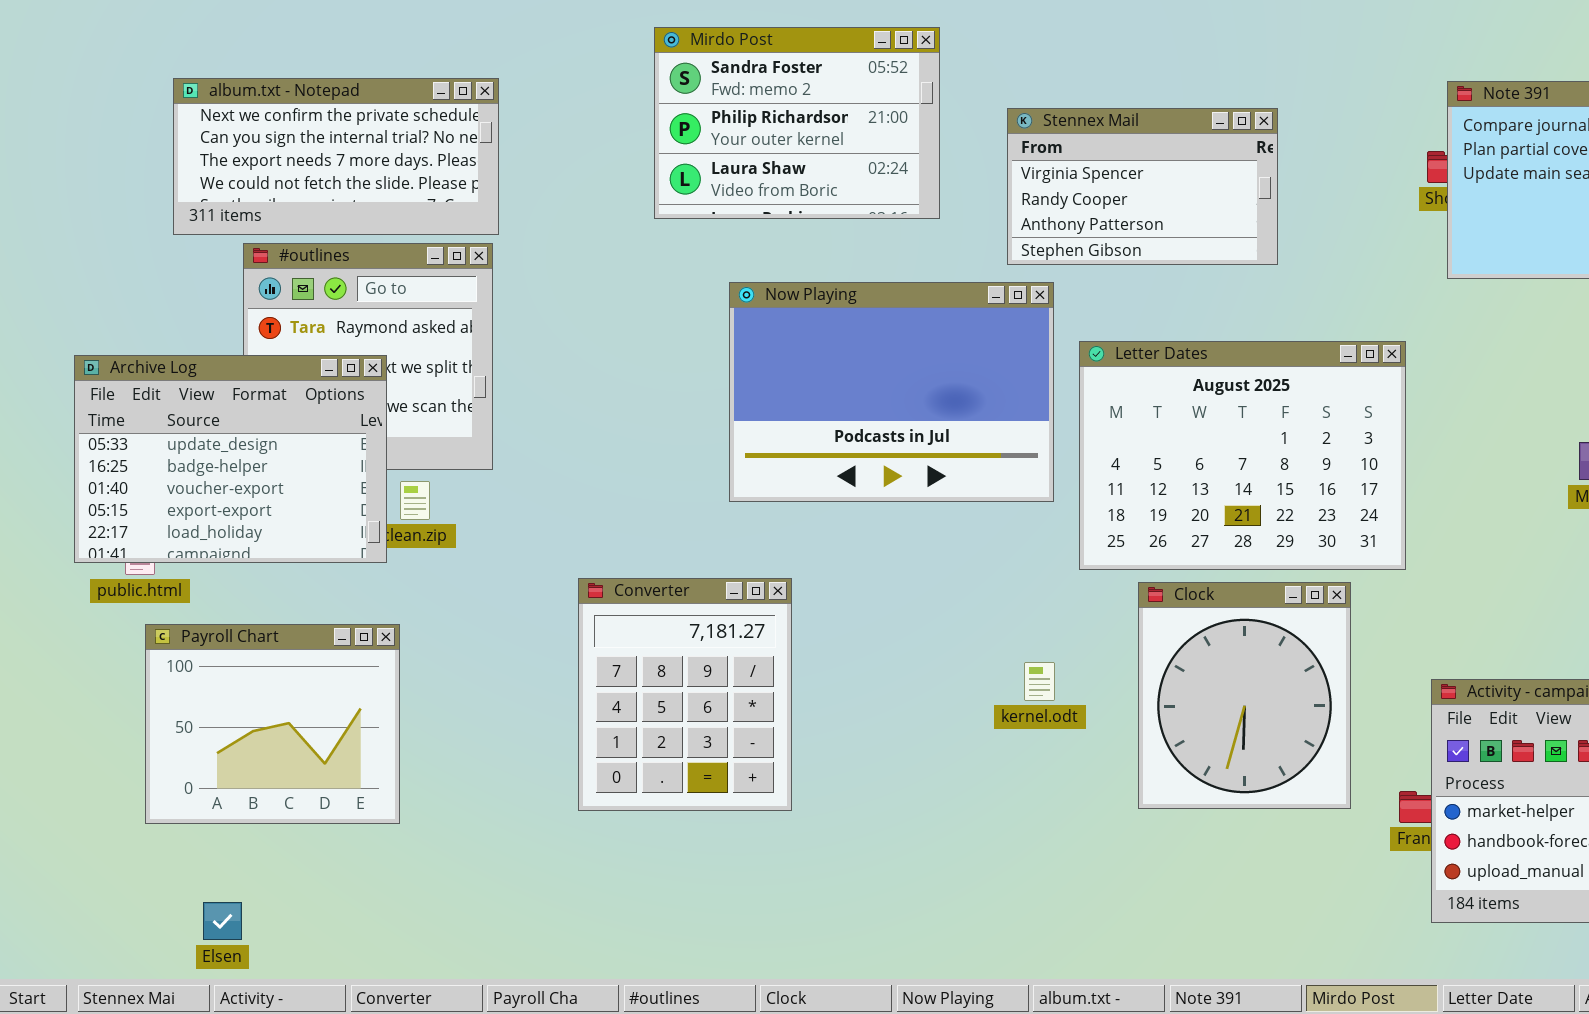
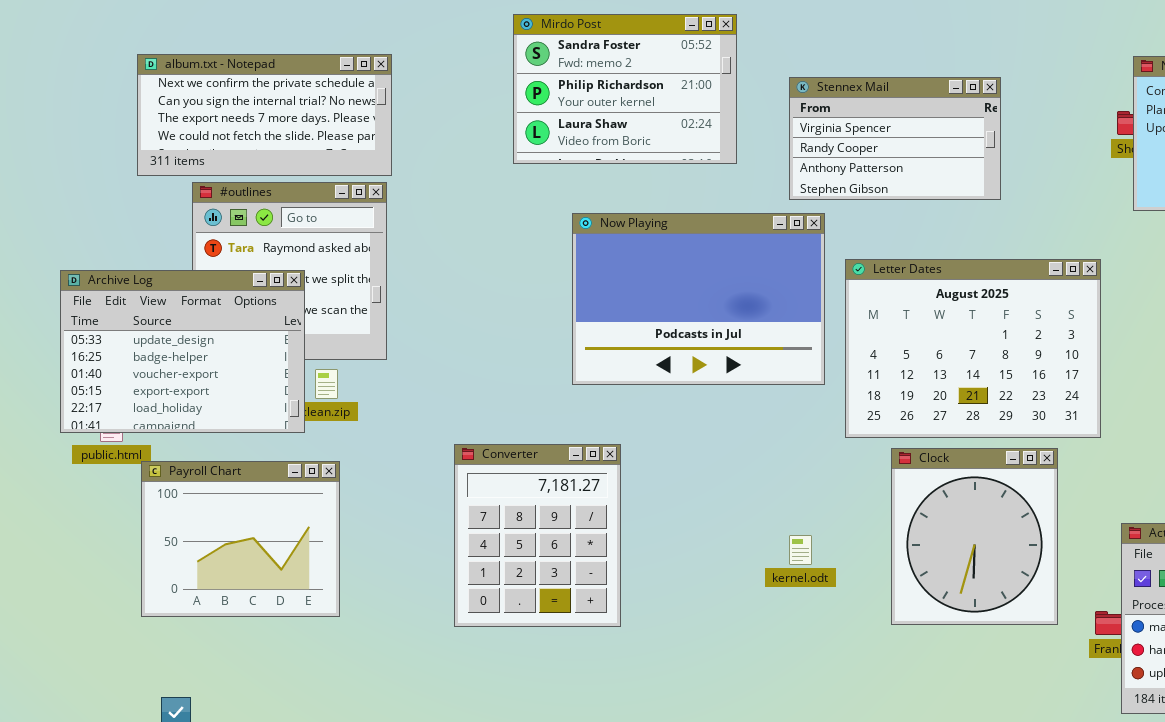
Payroll Chart: [145,624,400,824] -> [141,461,340,617], moved
kernel.odt: [1024,662,1055,701] -> [789,535,812,565], moved

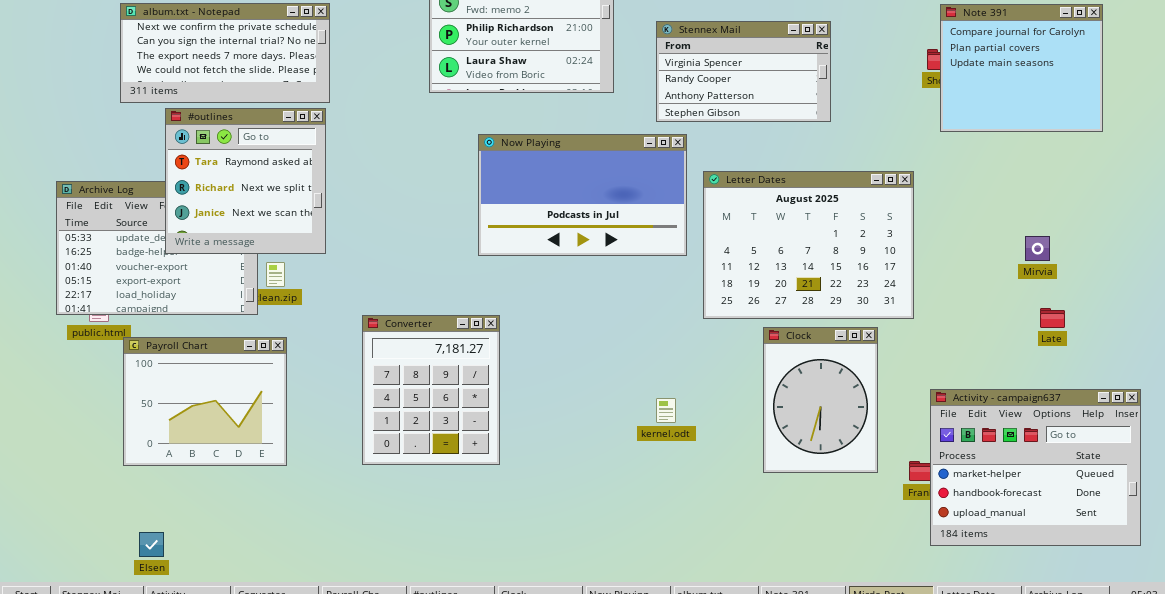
#outlines: [192,182,387,360] -> [165,108,326,254], raised
Now Playing: [572,213,825,385] -> [478,134,687,256], resized
Converter: [454,444,621,627] -> [362,315,500,465], moved
Clock: [891,448,1058,625] -> [763,327,878,473], resized

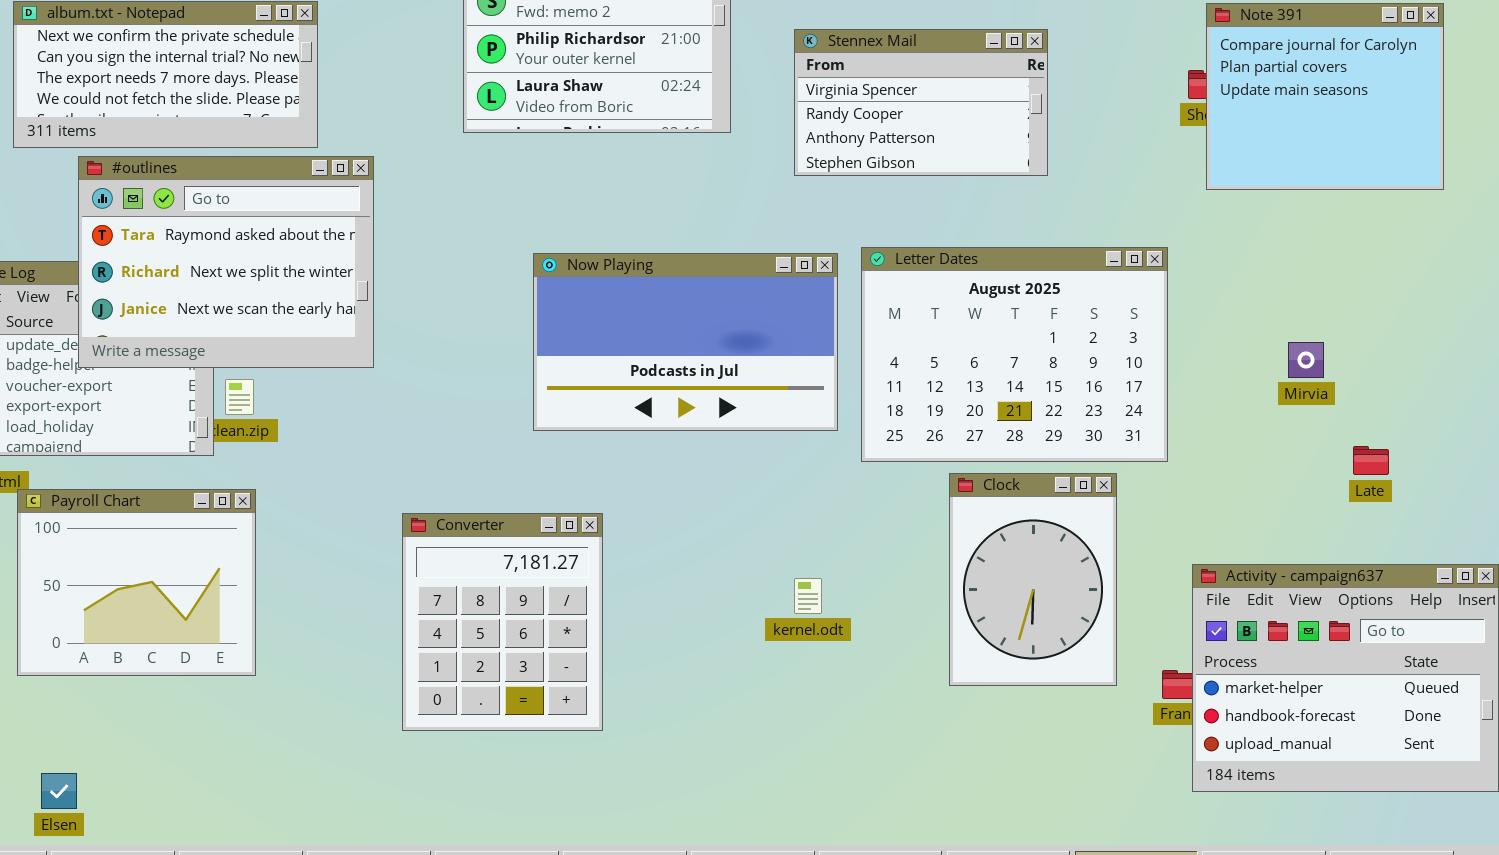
#outlines: [165,108,326,254] -> [78,156,374,368], resized
Now Playing: [478,134,687,256] -> [533,253,838,431], moved
Mirvia: [1025,236,1050,261] -> [1288,342,1324,378], moved
Converter: [362,315,500,465] -> [402,513,603,731], moved

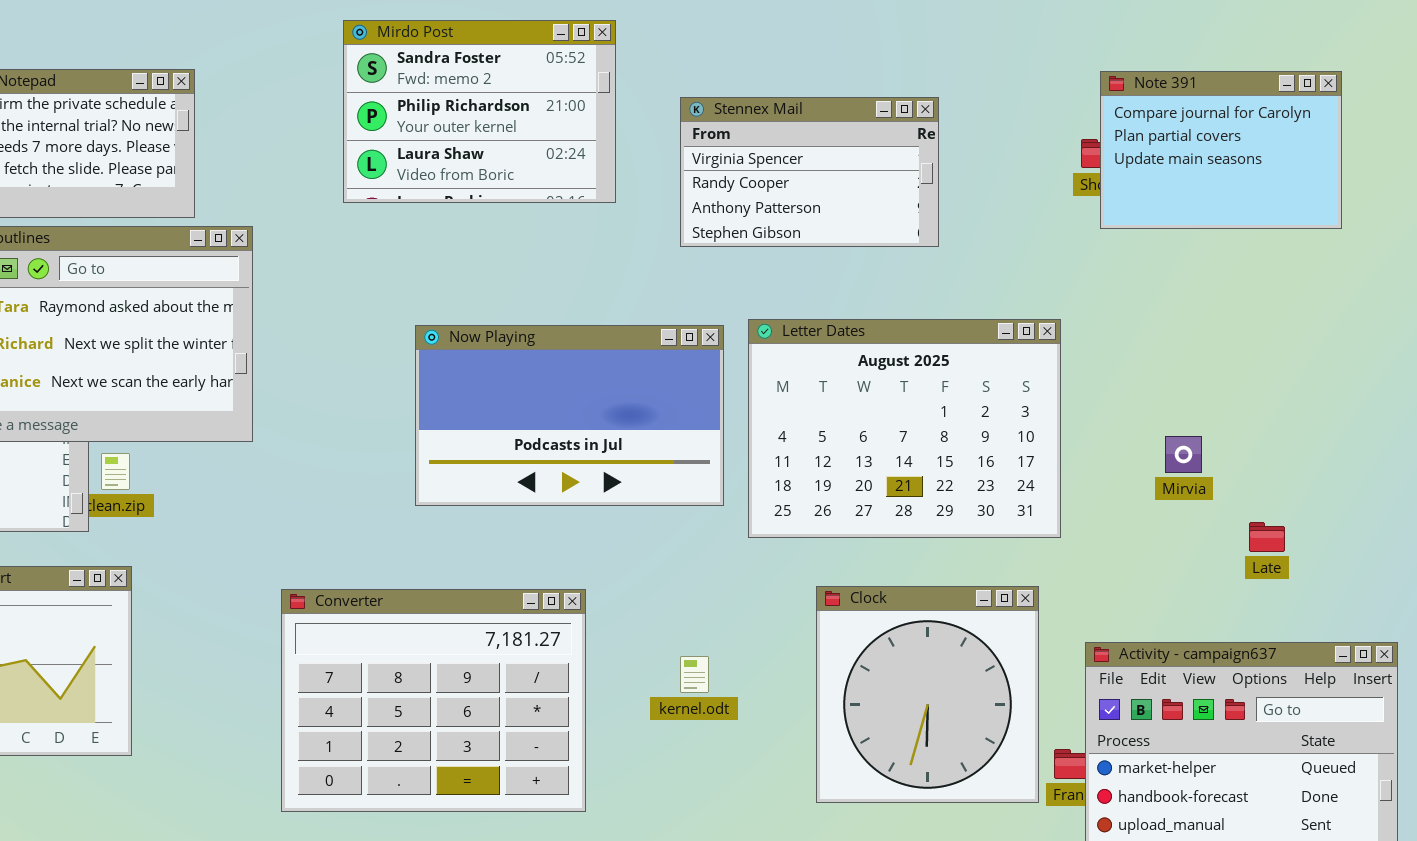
Note 391: [1206,3,1444,190] -> [1100,71,1342,229], resized
Mirvia: [1288,342,1324,378] -> [1165,436,1202,473], moved
Clock: [949,473,1117,686] -> [816,586,1039,803], moved, resized
Converter: [402,513,603,731] -> [281,589,586,812], resized

